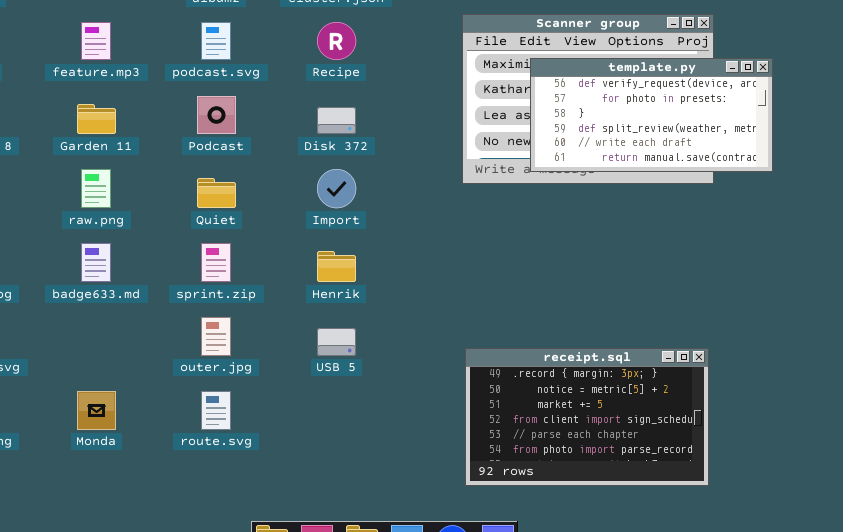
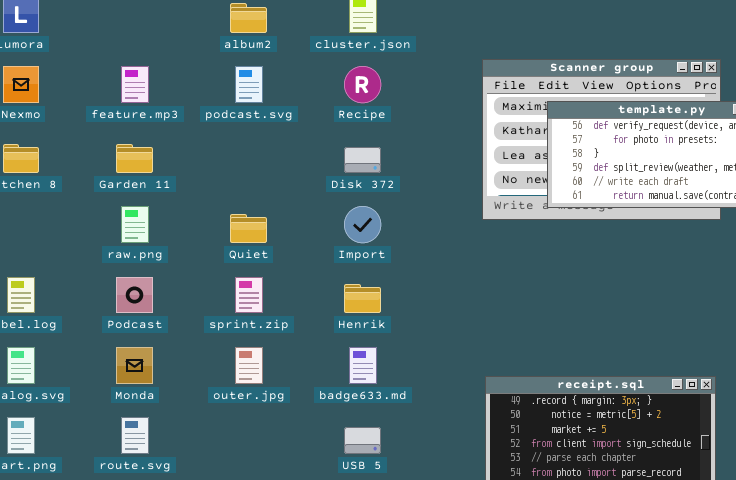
Podcast: [197,96,236,134] -> [116,277,153,313], moved
badge633.md: [81,243,111,282] -> [349,347,377,384], moved
USB 5: [317,328,356,356] -> [344,427,381,454], moved
Monda: [77,391,116,430] -> [116,347,153,384], moved
route.svg: [201,391,231,430] -> [121,417,149,454], moved

